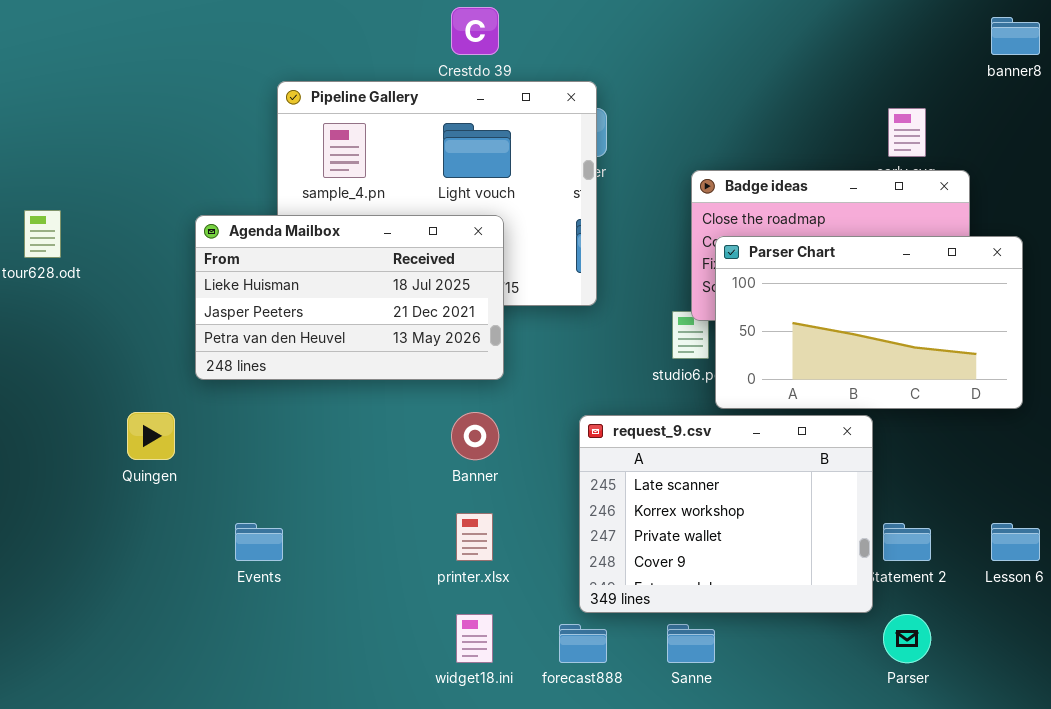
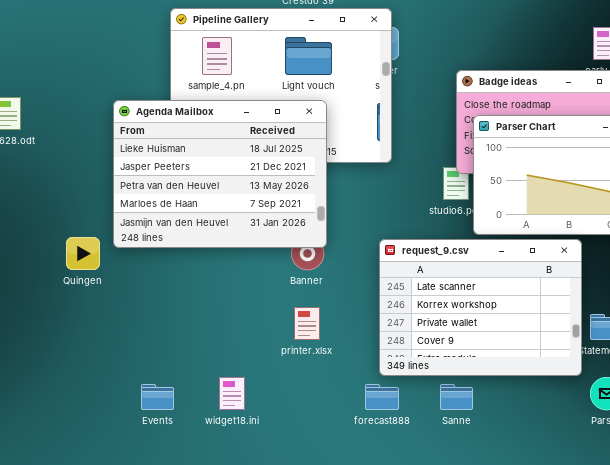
Agenda Mailbox: [195,215,504,380] -> [113,100,327,248], resized
Events: [235,523,283,561] -> [141,384,174,410], moved
widget18.ini: [456,614,493,663] -> [219,377,245,410], moved

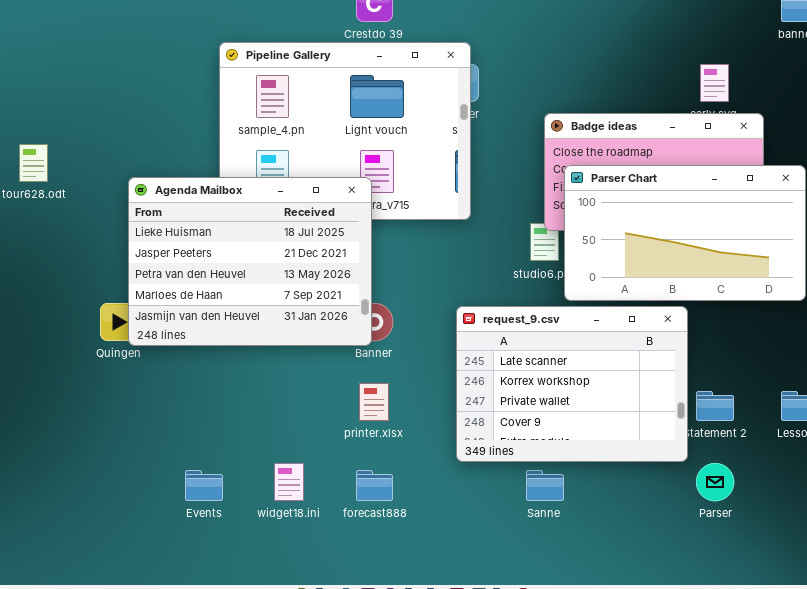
Agenda Mailbox: [113,100,327,248] -> [128,177,372,346], moved
forecast888: [365,384,399,410] -> [356,470,393,501], moved

